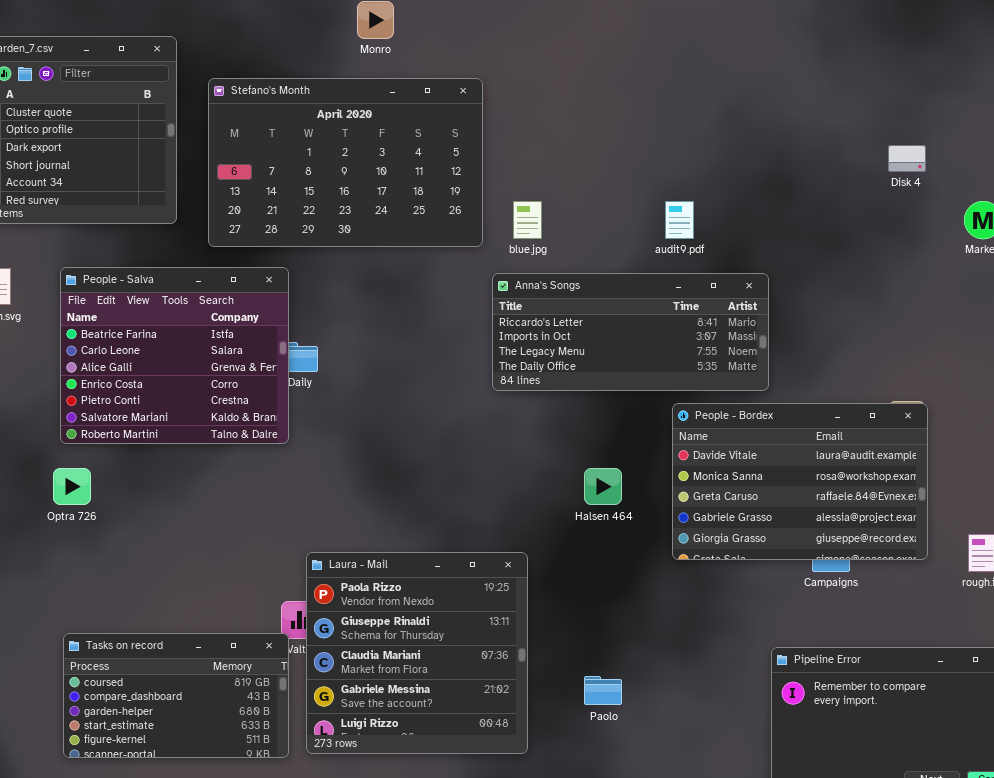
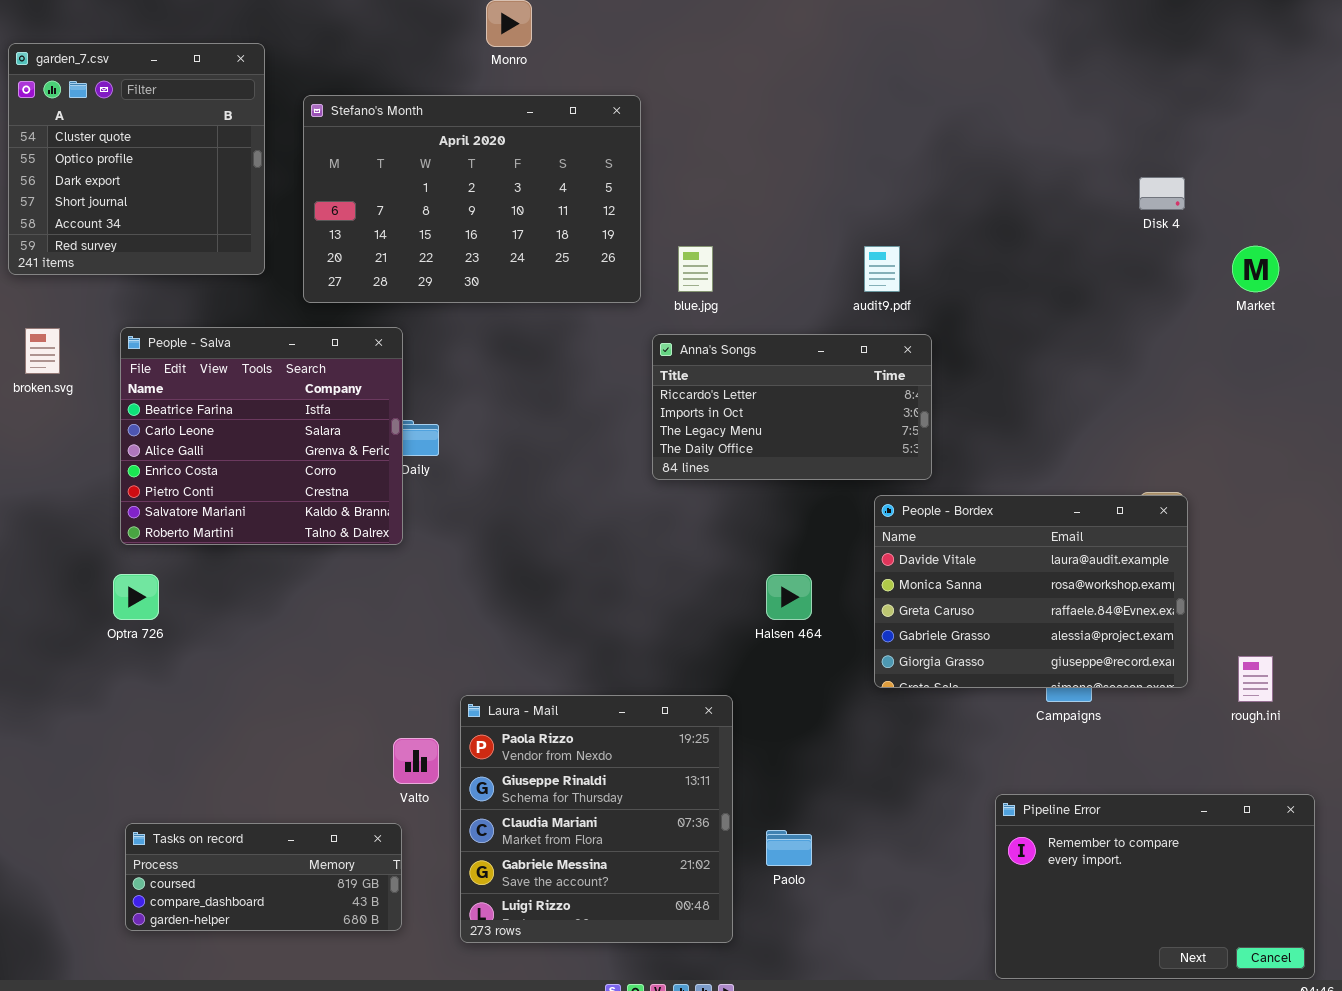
Anna's Songs: [492,273,769,391] -> [652,334,932,480], resized
Laura - Mail: [306,552,528,754] -> [460,695,733,943], moved
Tasks on record: [63,633,289,758] -> [125,823,402,931], resized

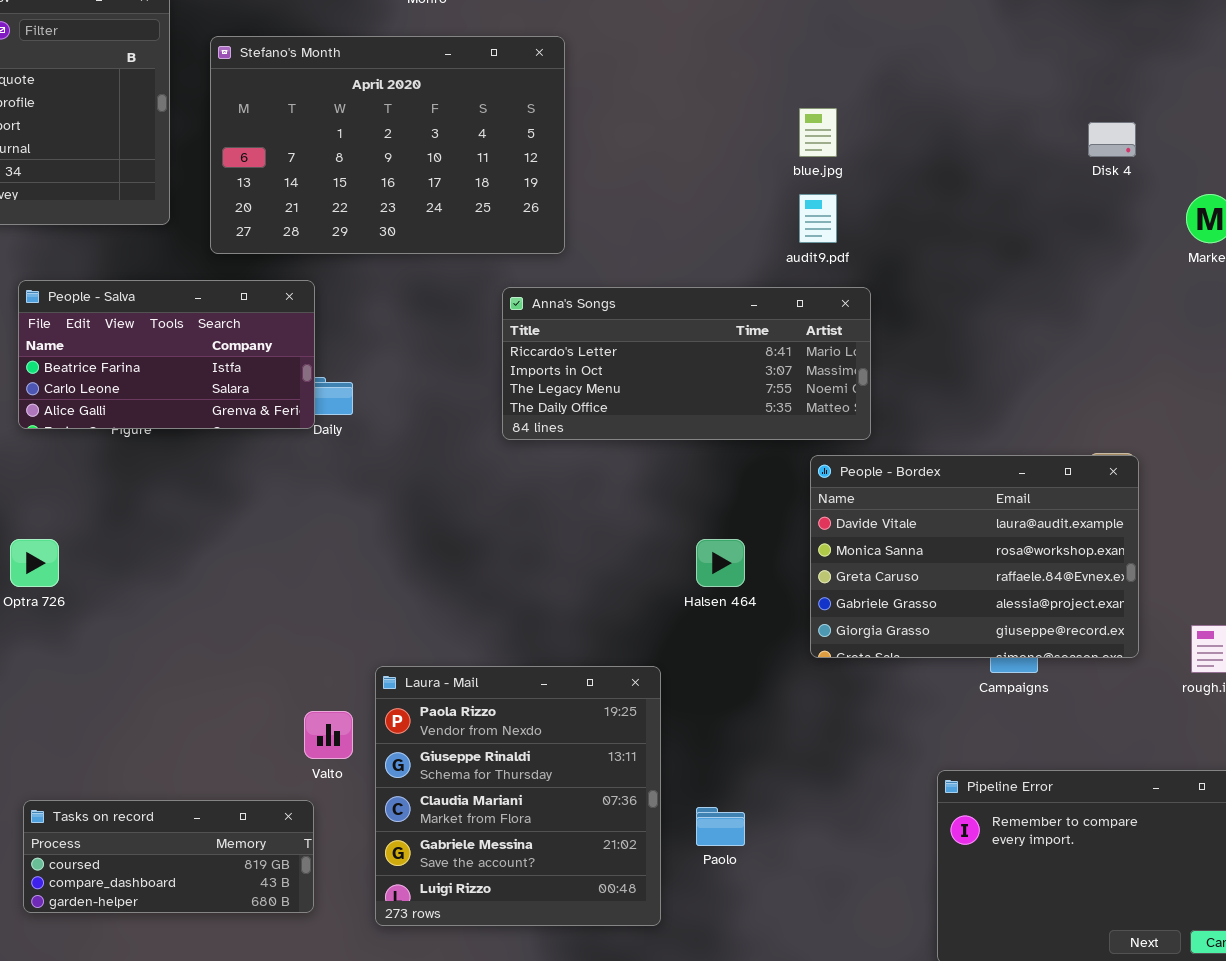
blue.jpg: [678,246,713,292] -> [799,108,837,157], moved
People - Salva: [120,327,403,545] -> [18,280,315,429], resized
Anna's Songs: [652,334,932,480] -> [502,287,871,440], resized

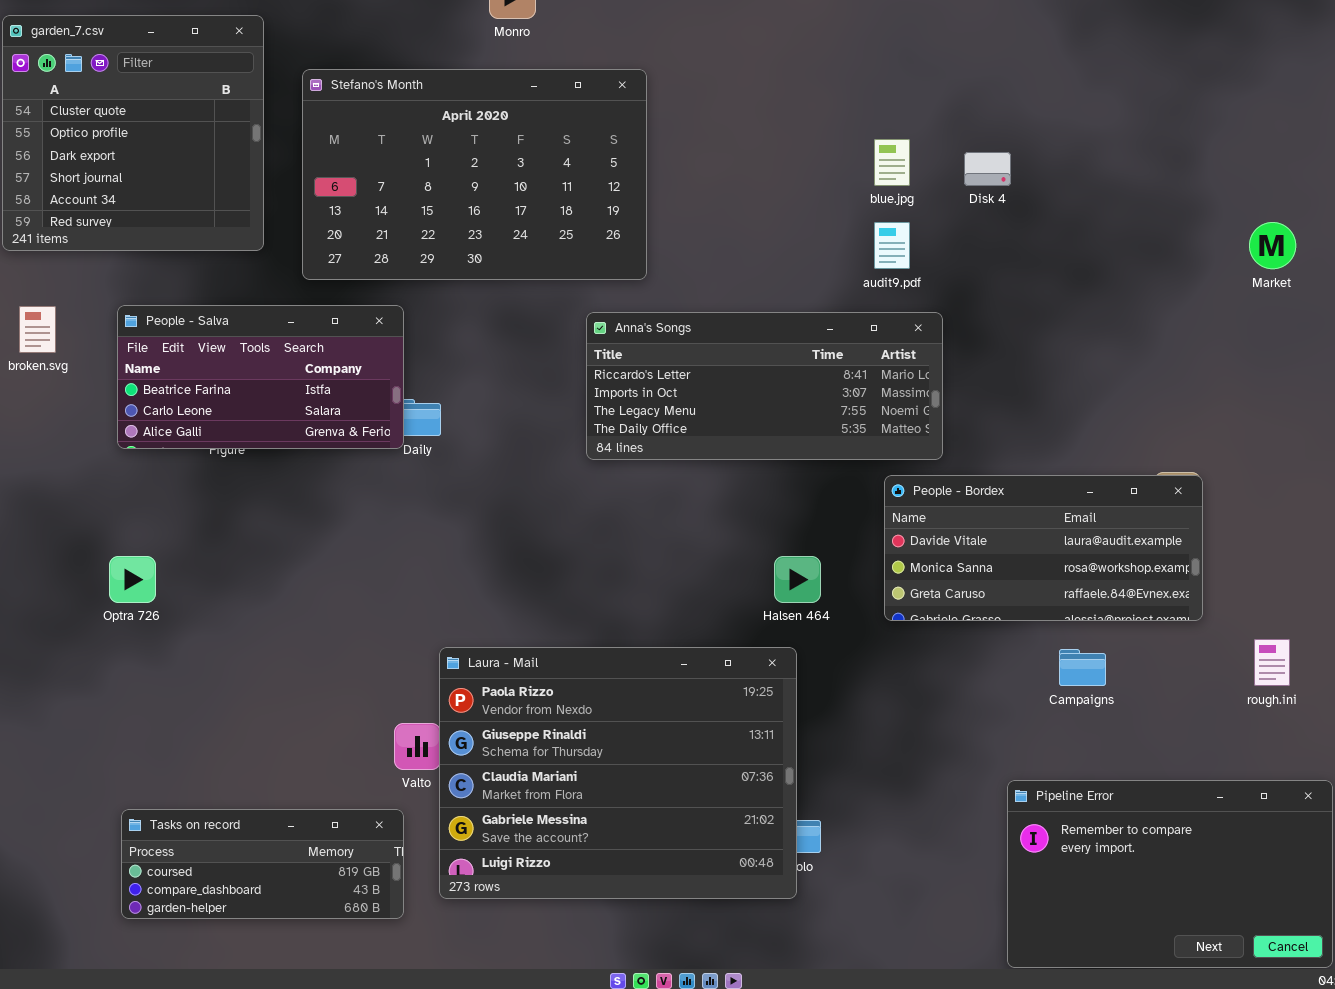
Disk 4: [1088,122,1136,157] -> [964,152,1011,186], moved
People - Bordex: [810,455,1139,658] -> [884,475,1203,621], resized
Laura - Mail: [375,666,661,926] -> [439,647,797,899], moved, resized

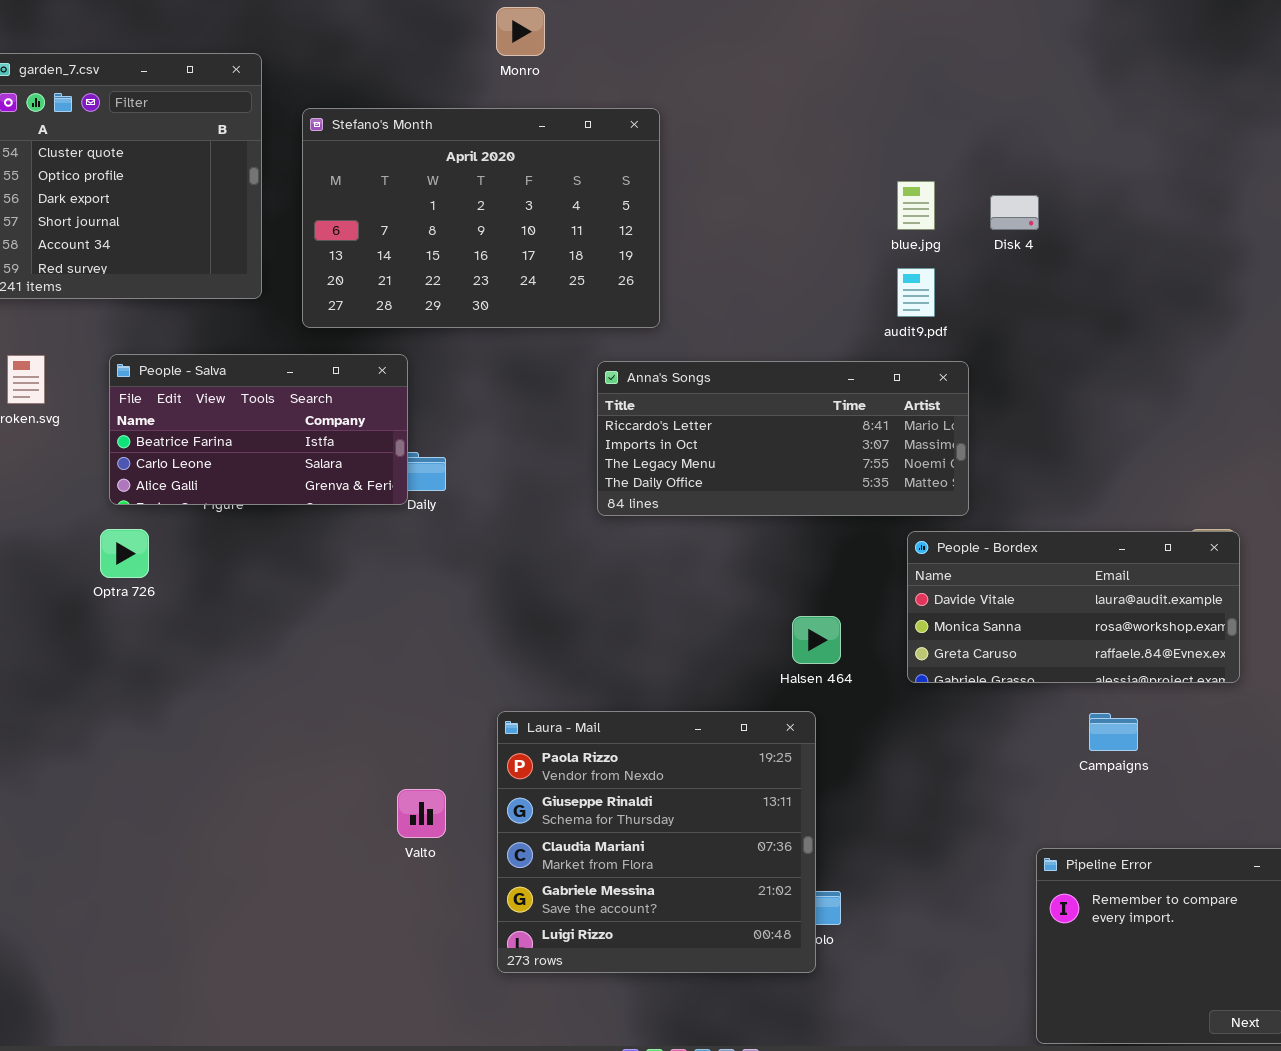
Optra 726: [109,556,156,603] -> [100,529,149,578], moved
Laura - Mail: [439,647,797,899] -> [497,711,816,973], resized
Tasks on record: [121,809,404,919] -> none, closed

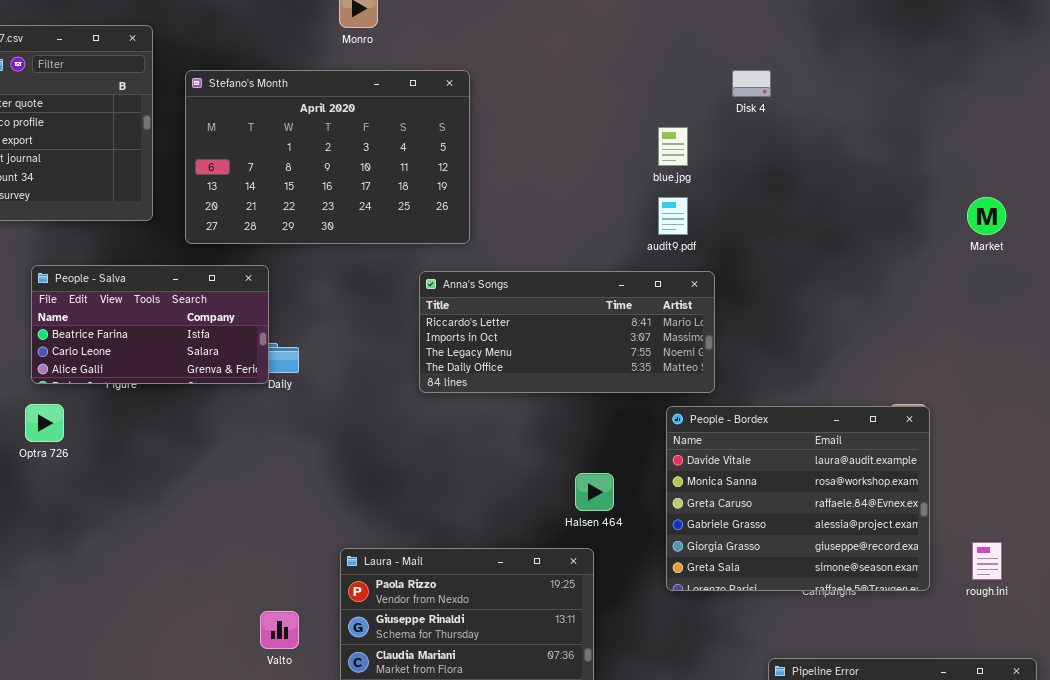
Disk 4: [990,195,1039,230] -> [732,70,771,97], moved
People - Bordex: [907,531,1240,683] -> [666,406,930,591], resized

